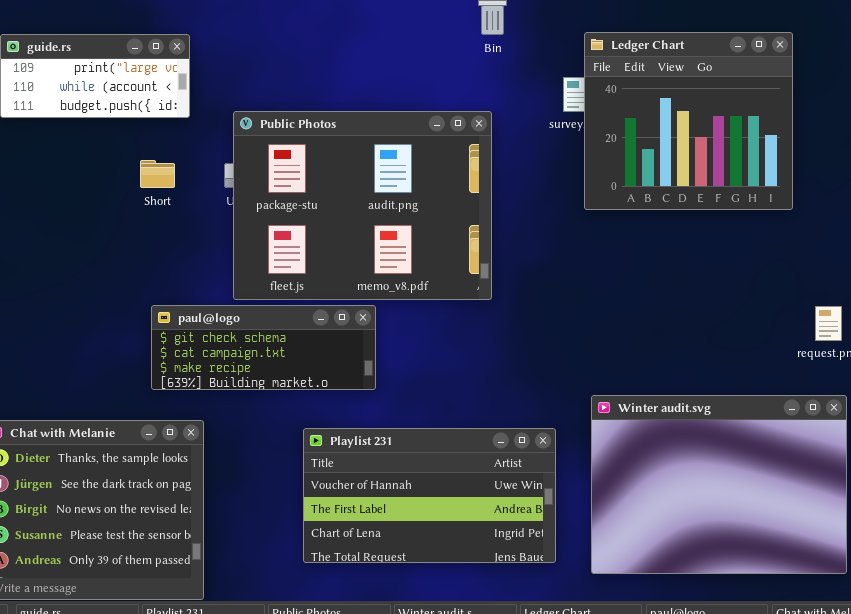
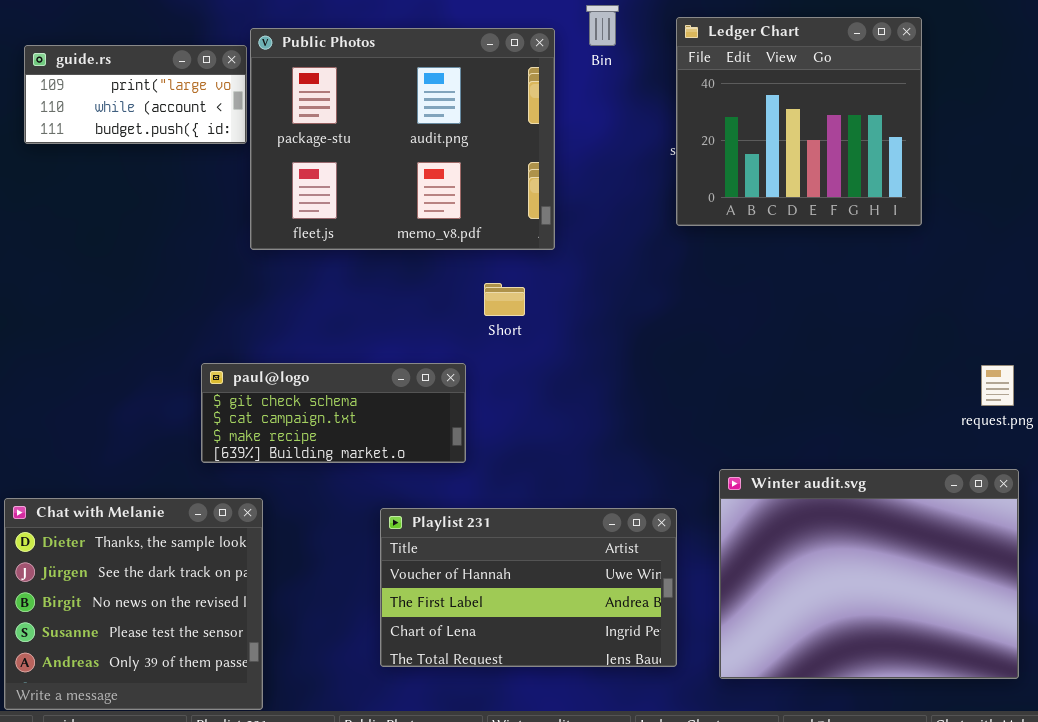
Ledger Chart: [584,32,793,210] -> [676,17,922,226], moved
Public Photos: [233,111,492,300] -> [250,28,555,250], moved
Short: [140,160,175,188] -> [484,283,525,316], moved

